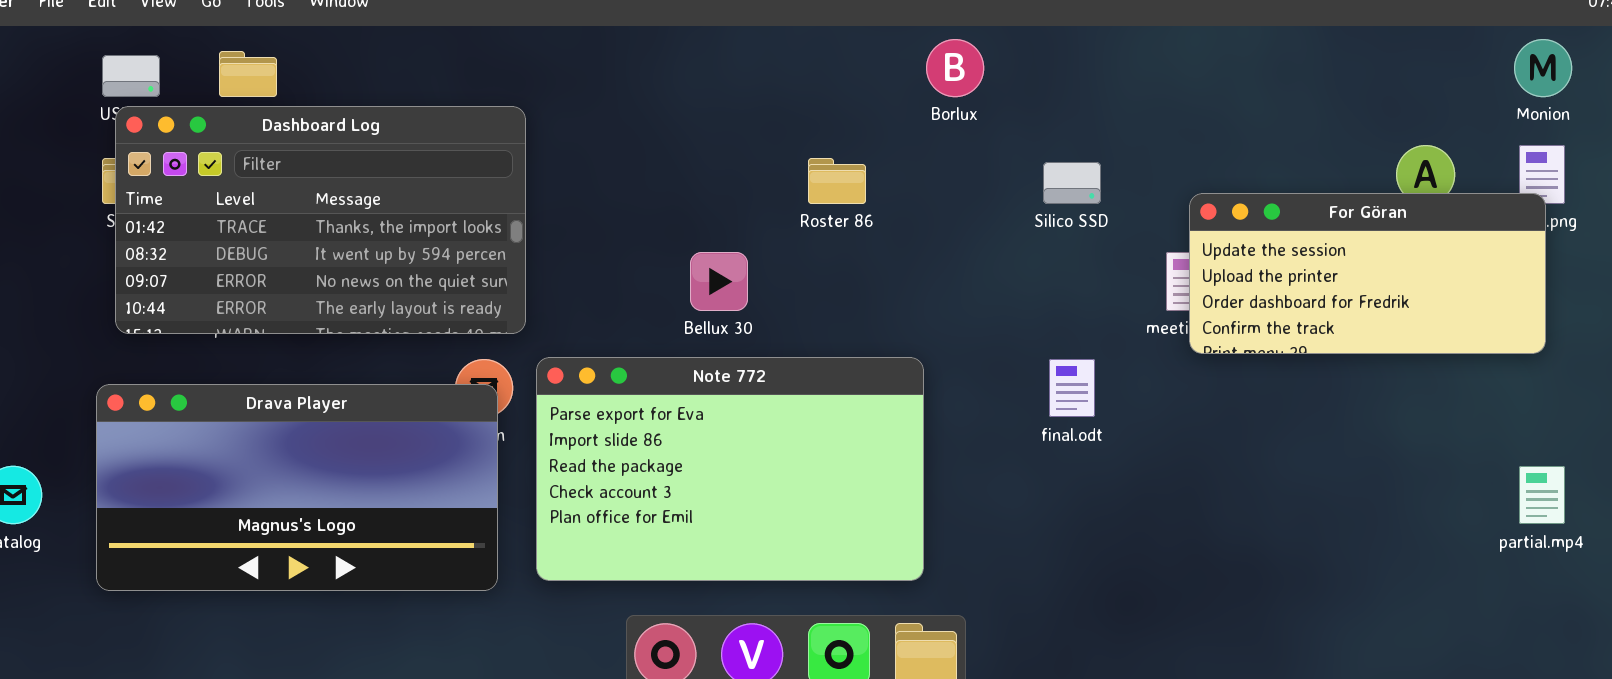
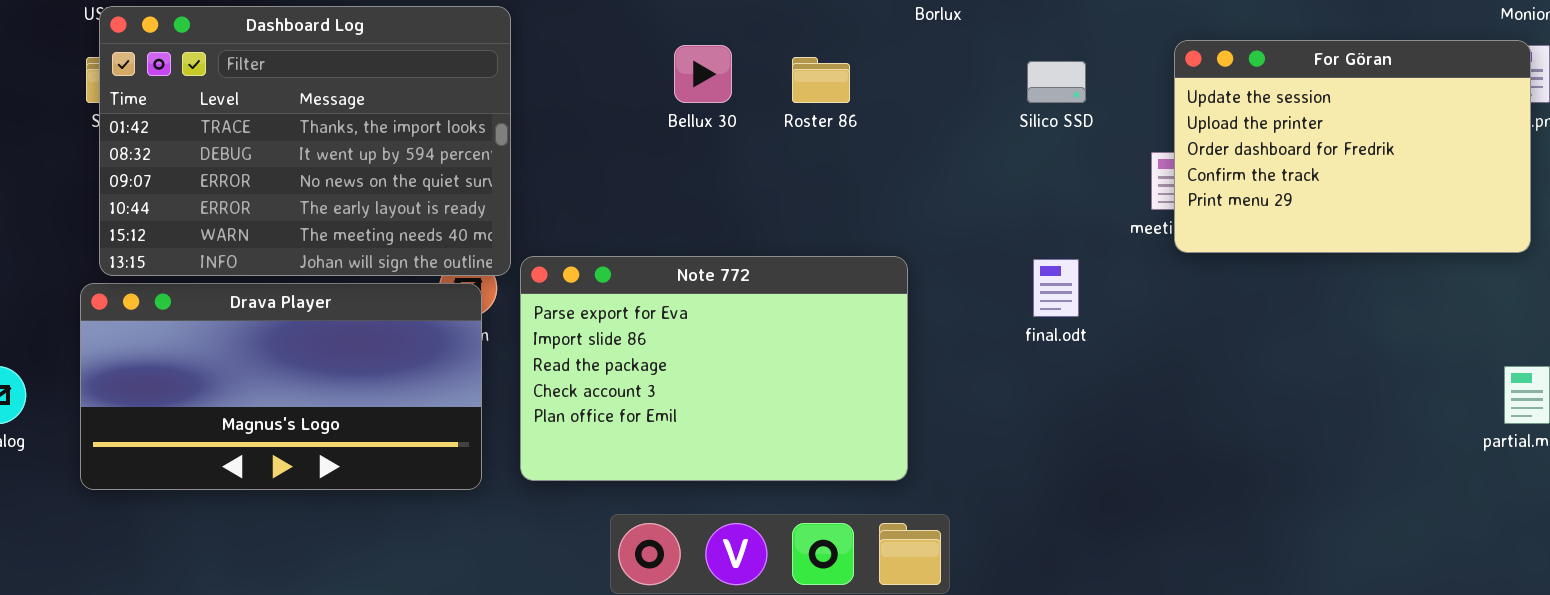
Dashboard Log: [115,106,526,334] -> [99,6,511,276], resized
For Göran: [1189,193,1546,354] -> [1174,40,1531,253], resized
Bellux 30: [690,252,748,311] -> [674,45,732,103], moved

